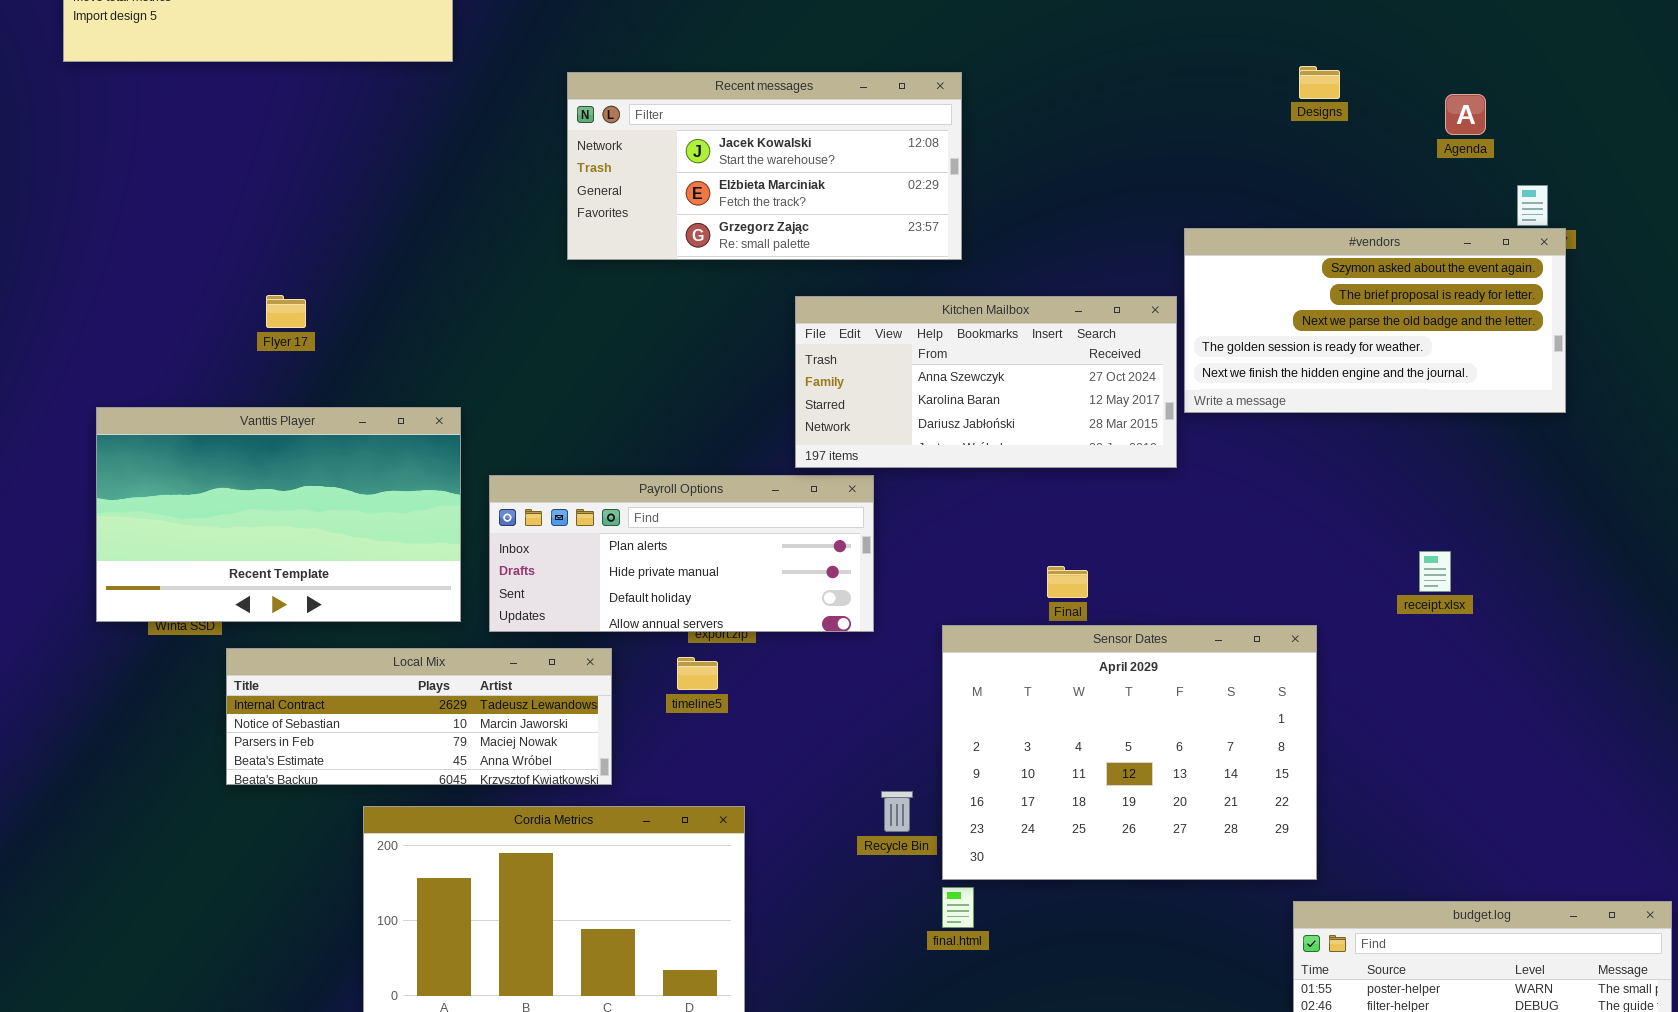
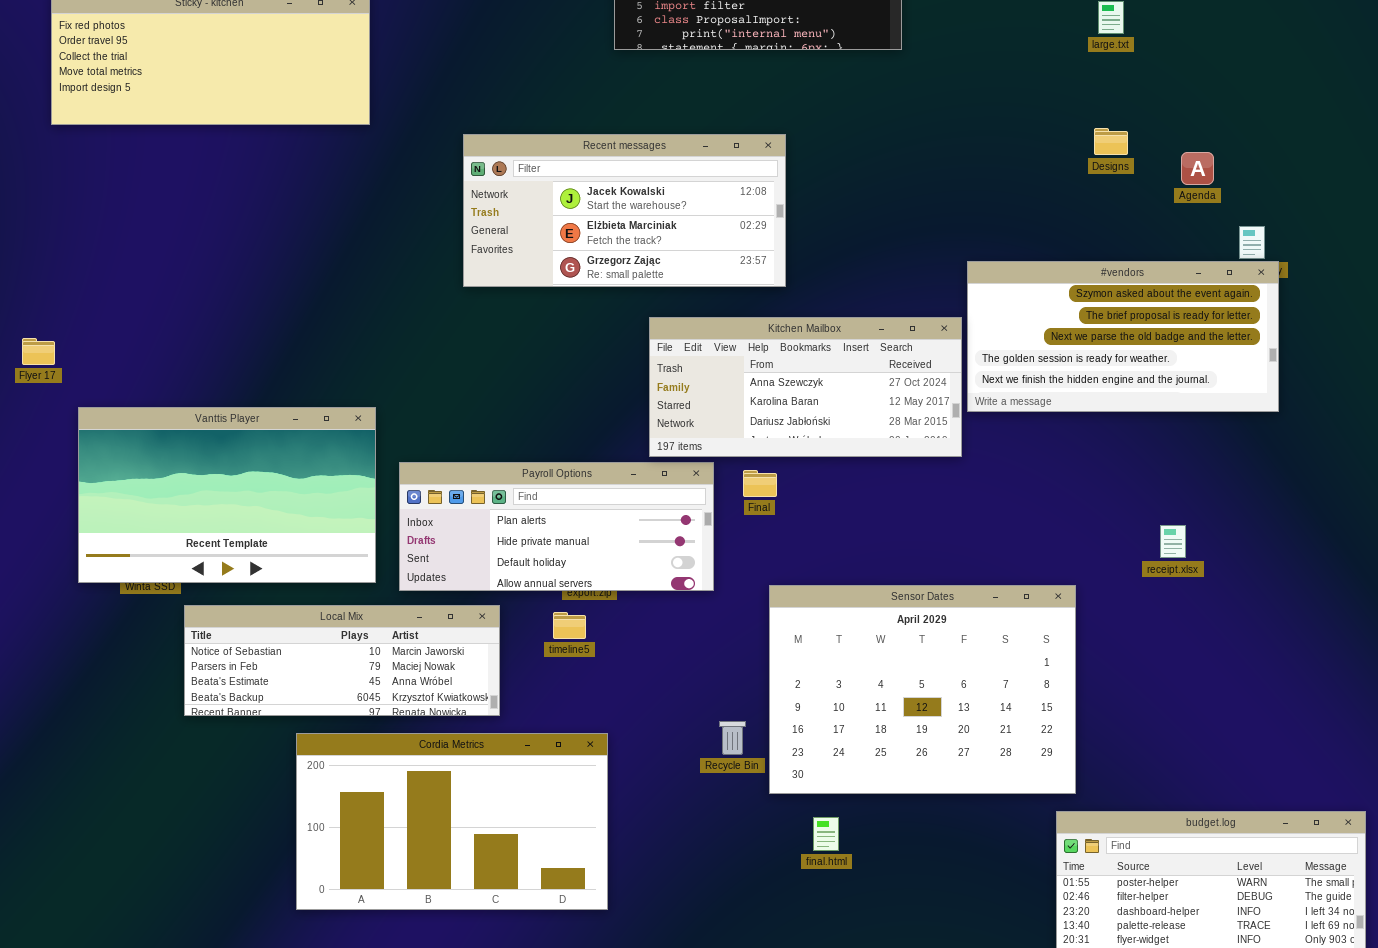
Designs: [1299,66,1340,99] -> [1094,128,1128,155], moved
Flyer 17: [266,295,306,328] -> [22,338,55,365], moved
Final: [1047,566,1088,598] -> [743,470,777,497], moved
Local Mix: [226,648,612,785] -> [184,605,500,716], scrolled down 1 row
final.html: [942,887,974,928] -> [813,817,839,851], moved

